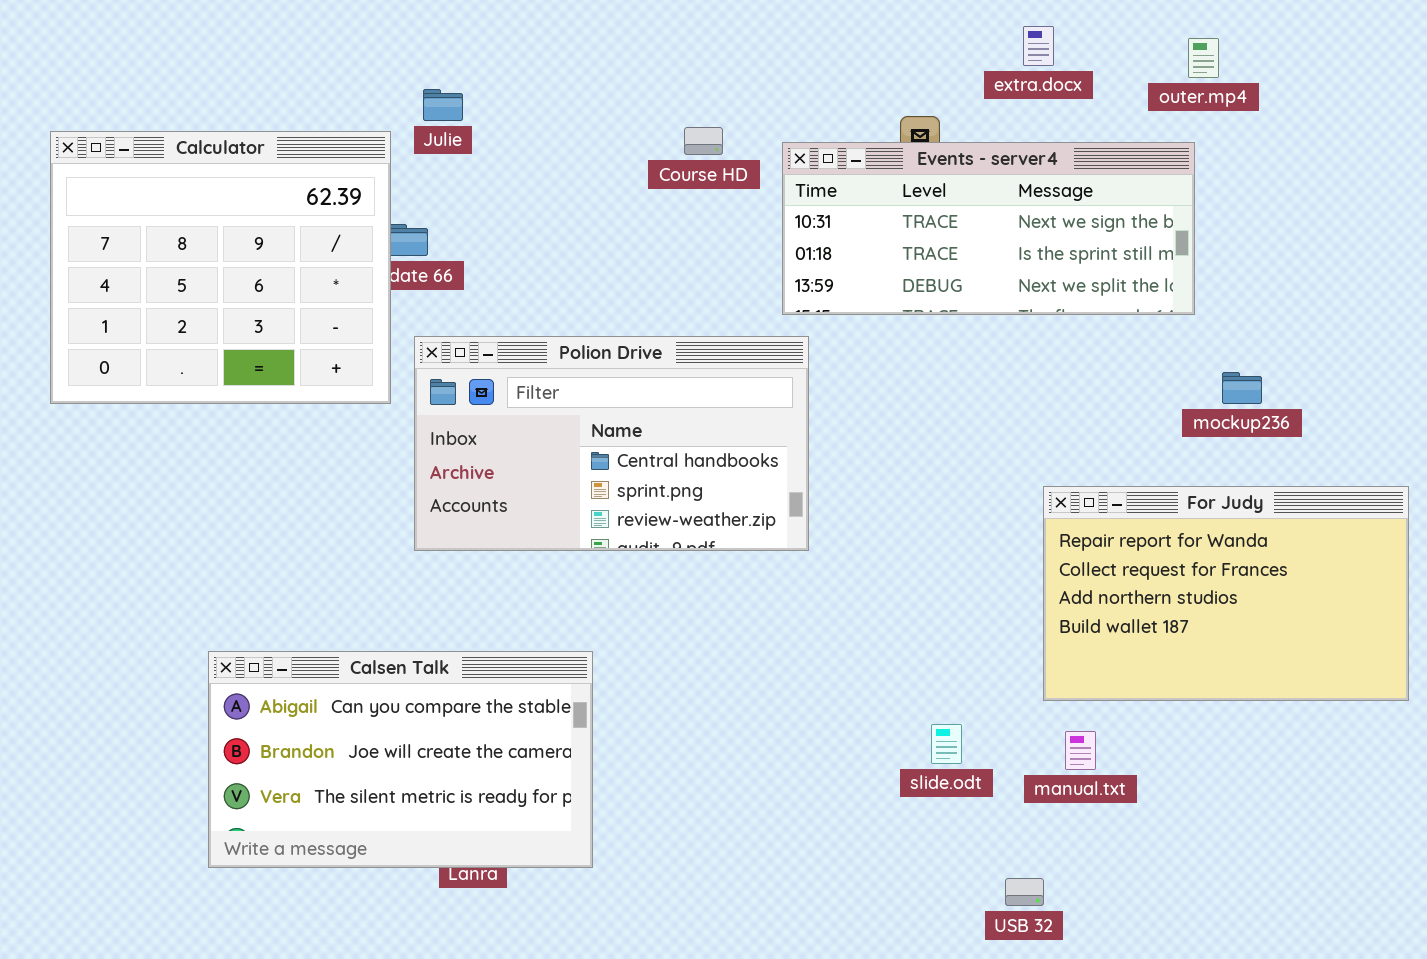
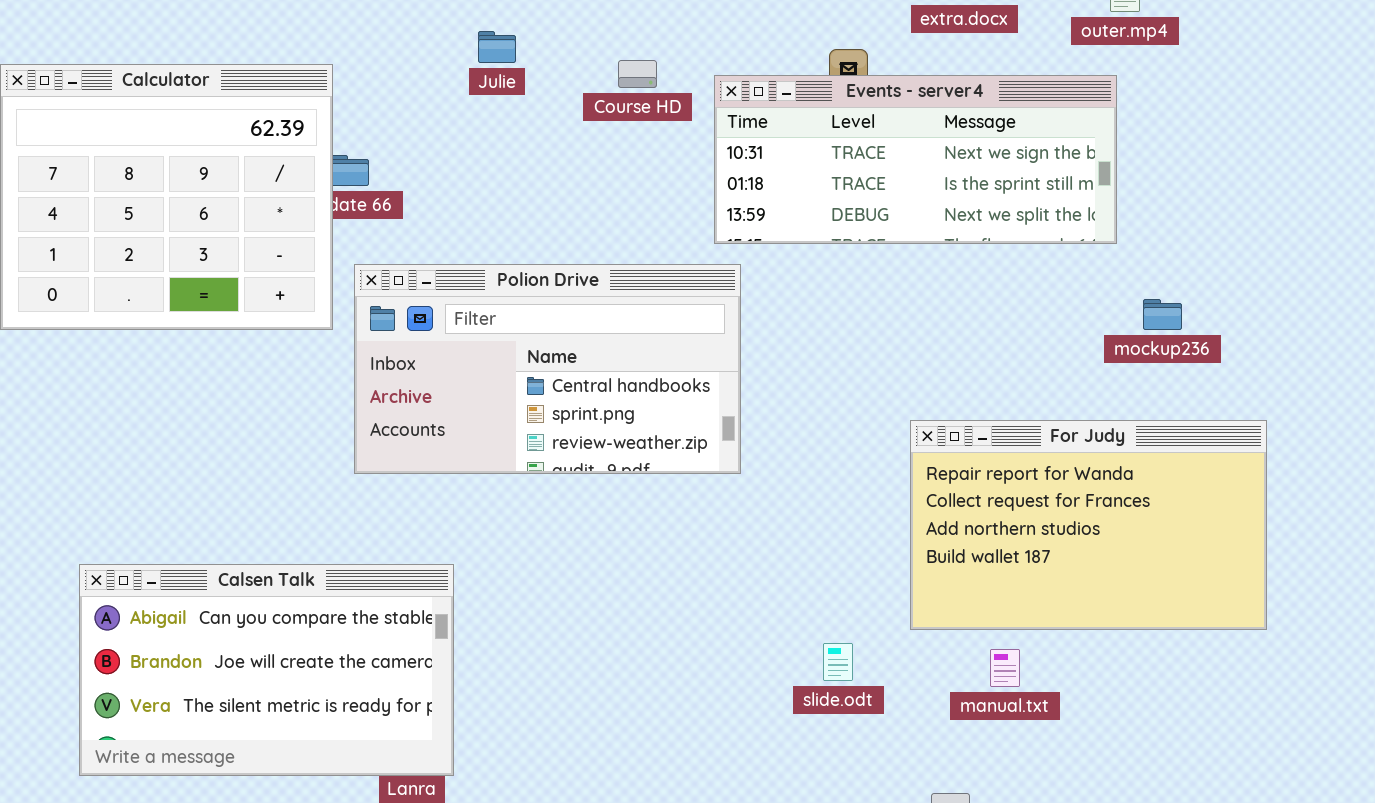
Julie: [423,89,463,121] -> [478,31,516,63], moved
For Judy: [1043,486,1409,701] -> [910,420,1267,630], moved
Calsen Talk: [208,651,593,868] -> [79,564,454,776], moved
slide.odt: [931,724,962,764] -> [823,643,853,681], moved

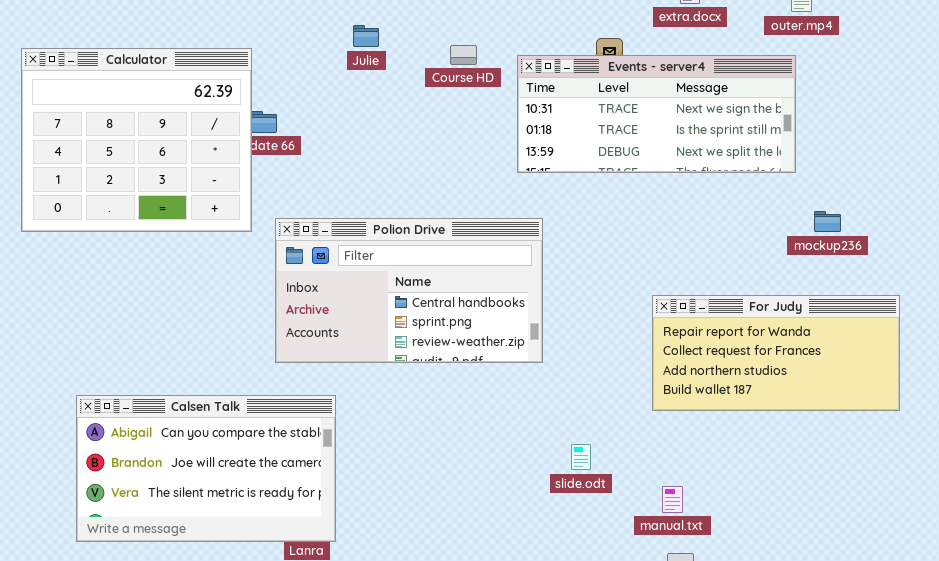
Polion Drive: [354,264,741,474] -> [275,218,543,363], moved
For Judy: [910,420,1267,630] -> [652,295,900,411], resized
slide.odt: [823,643,853,681] -> [571,444,591,470], moved
manual.txt: [990,649,1020,687] -> [662,486,683,513], moved

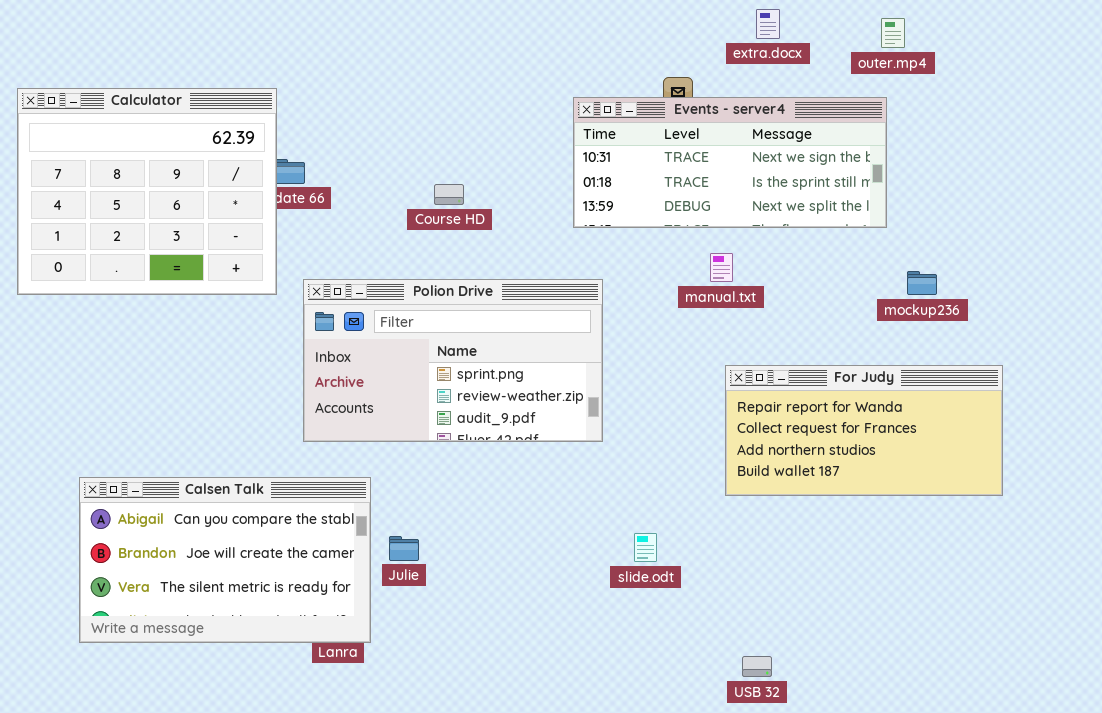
Julie: [353,25,379,47] -> [389,536,419,561], moved
Course HD: [450,45,477,65] -> [434,184,464,205], moved
Polion Drive: [275,218,543,363] -> [303,279,603,442], scrolled down 1 row
manual.txt: [662,486,683,513] -> [710,253,733,282], moved

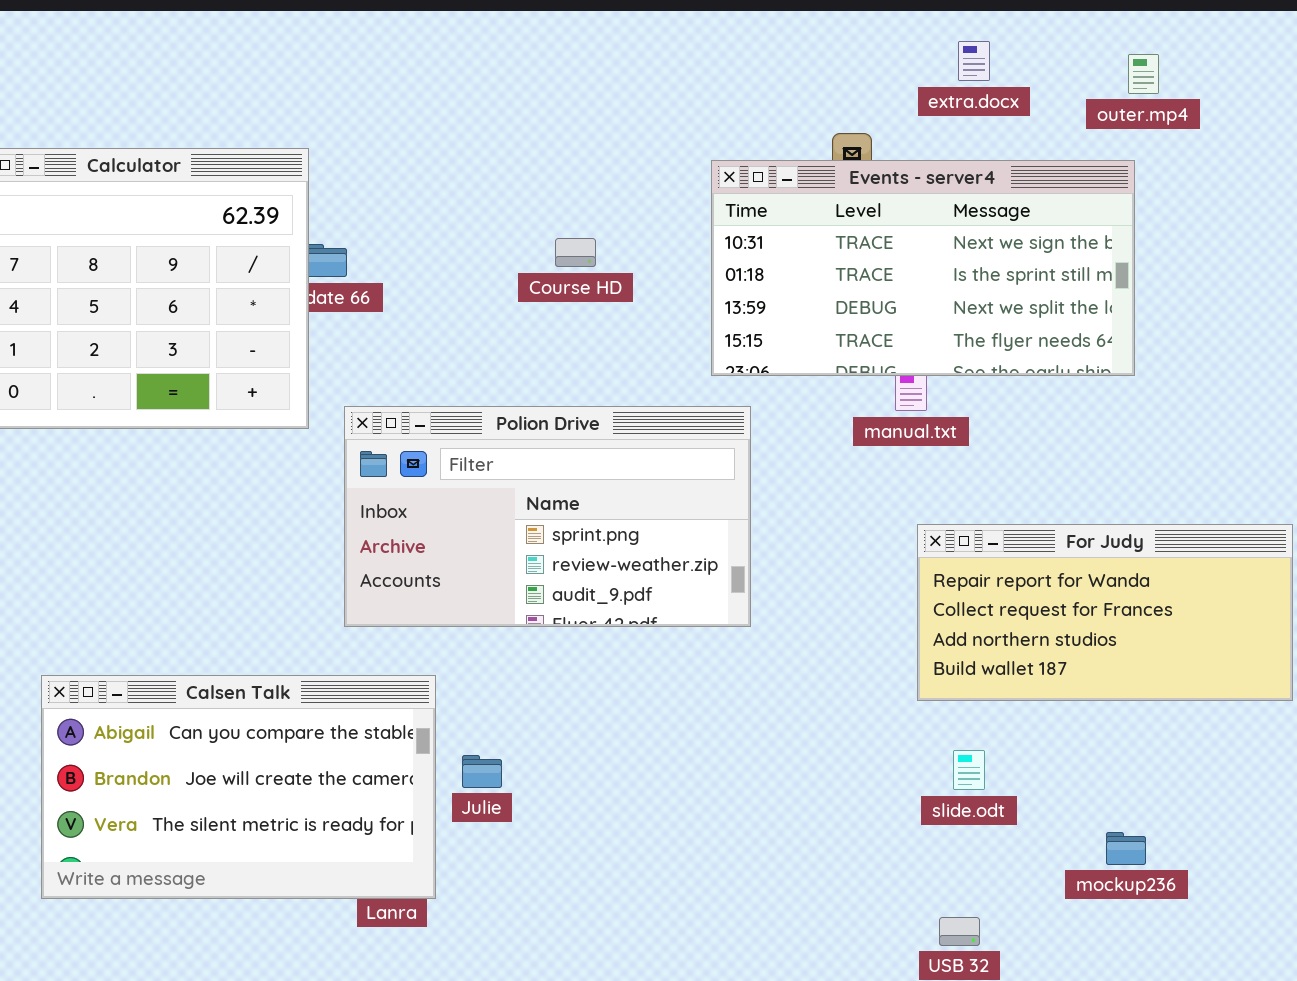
Events - server4: [573,97,887,228] -> [711,160,1135,376], resized
Course HD: [434,184,464,205] -> [555,238,596,267], moved
mockup236: [907,271,937,295] -> [1106,832,1146,865], moved
slide.odt: [634,533,657,562] -> [953,750,985,790], moved

